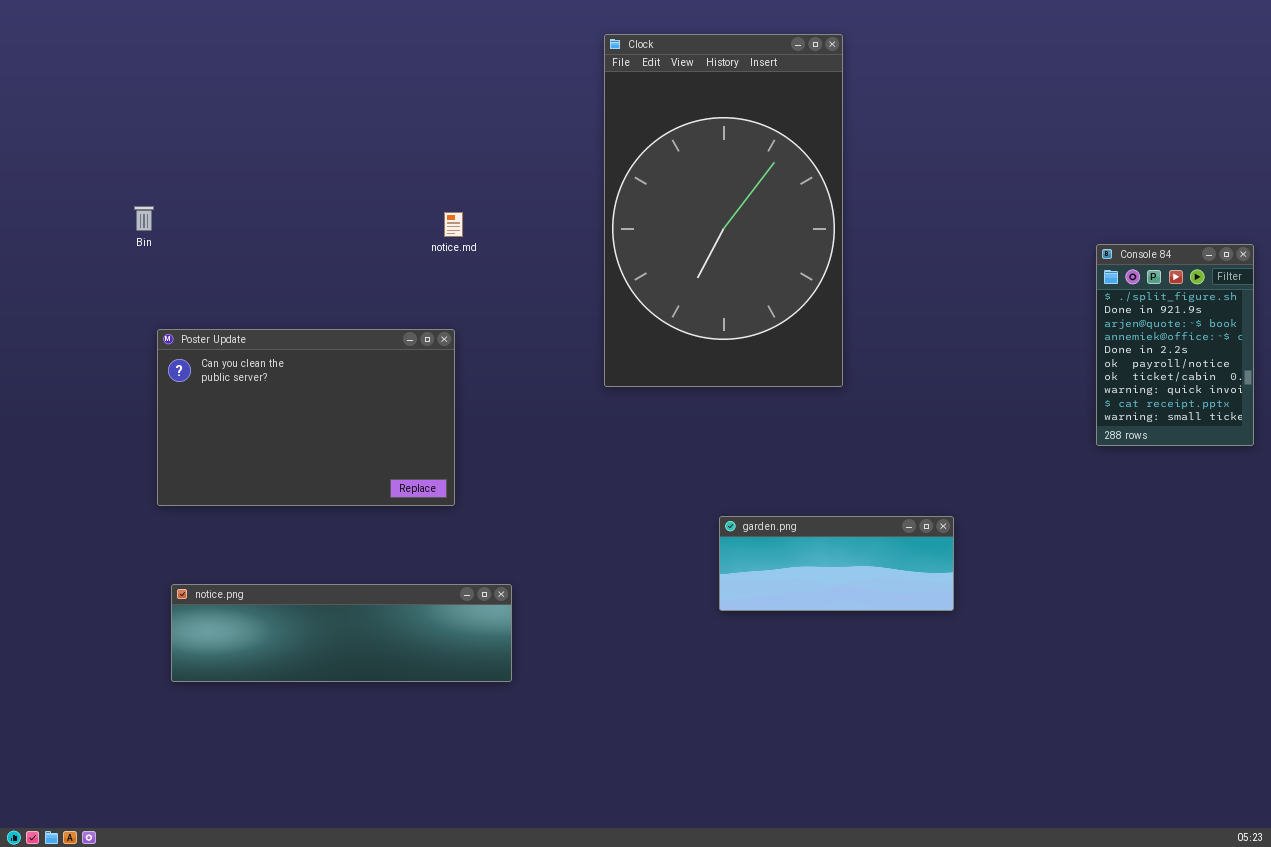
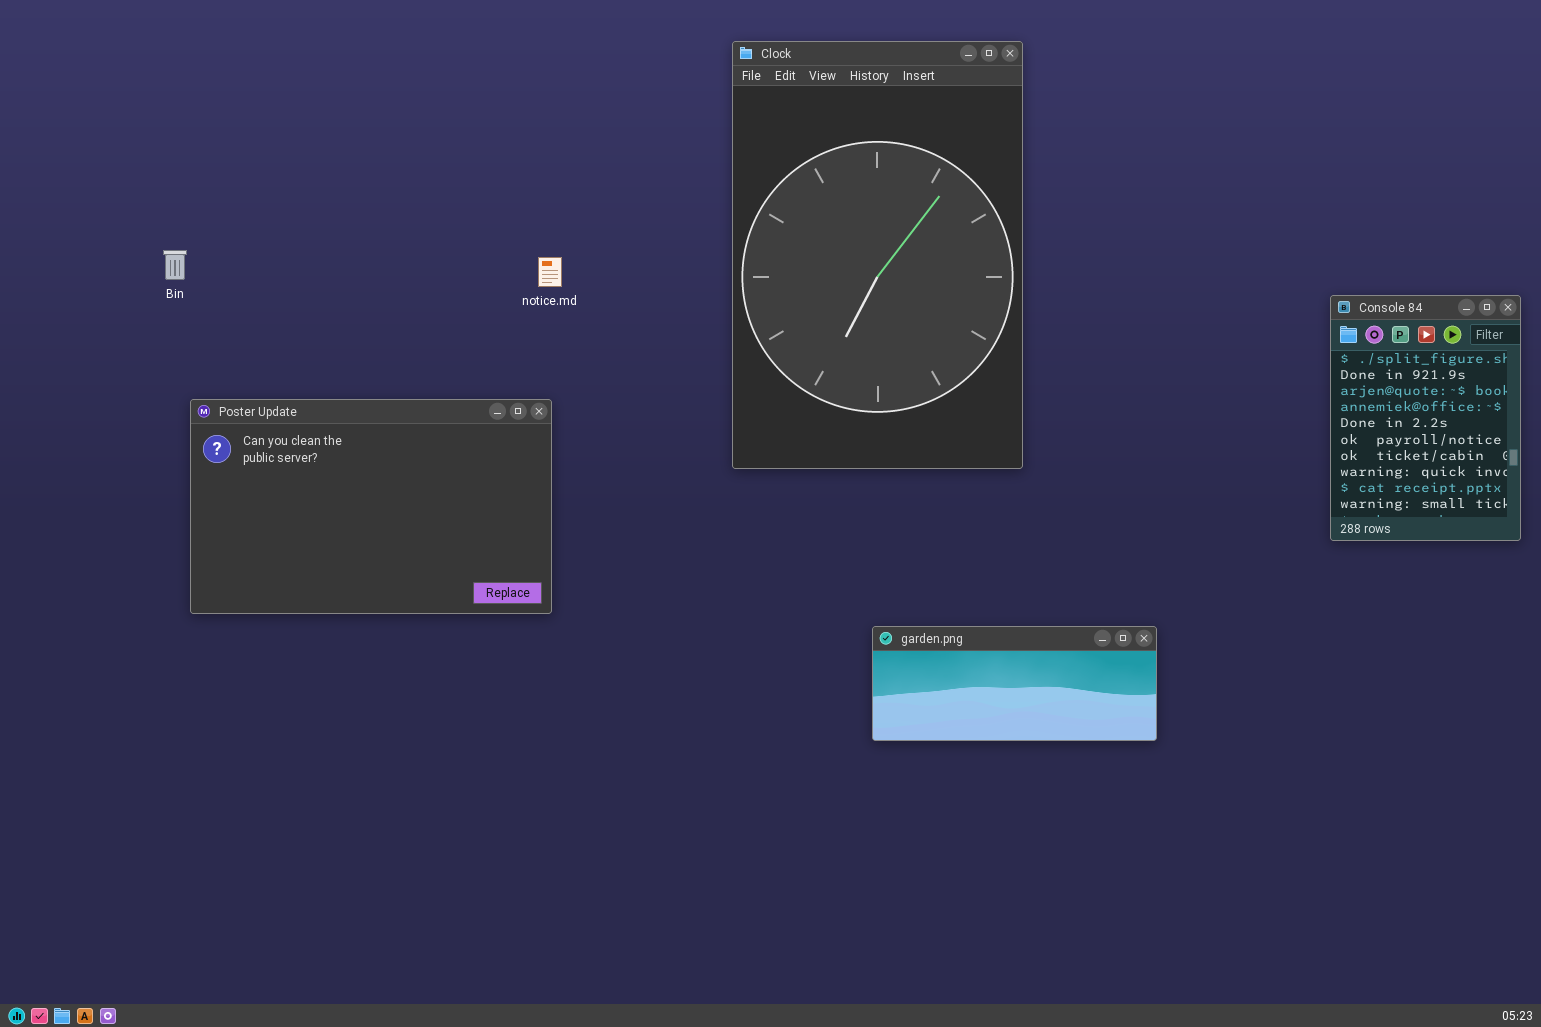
notice.png: [171,584,512,682] -> none, closed

